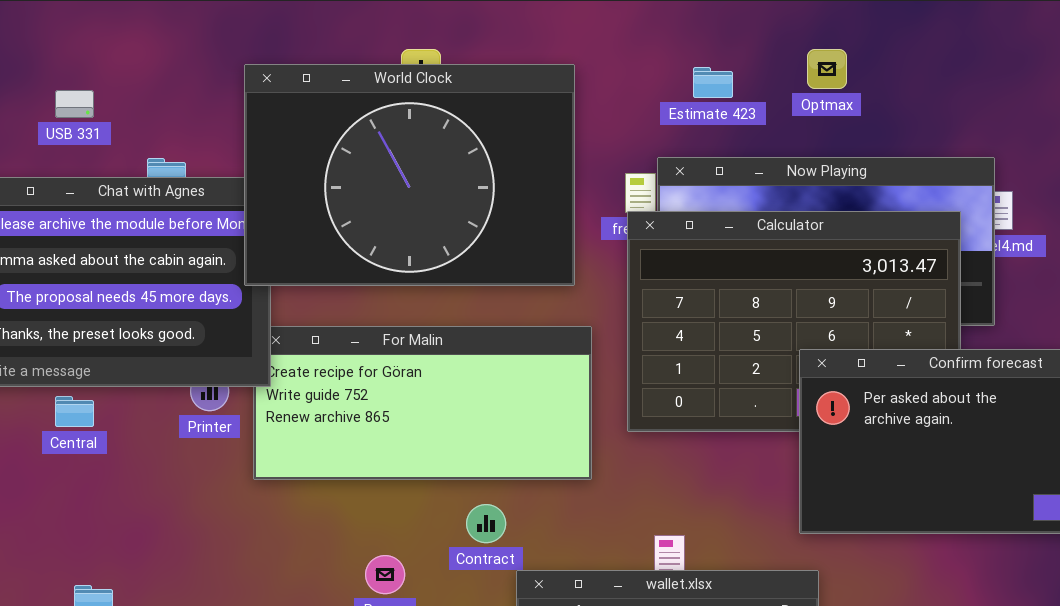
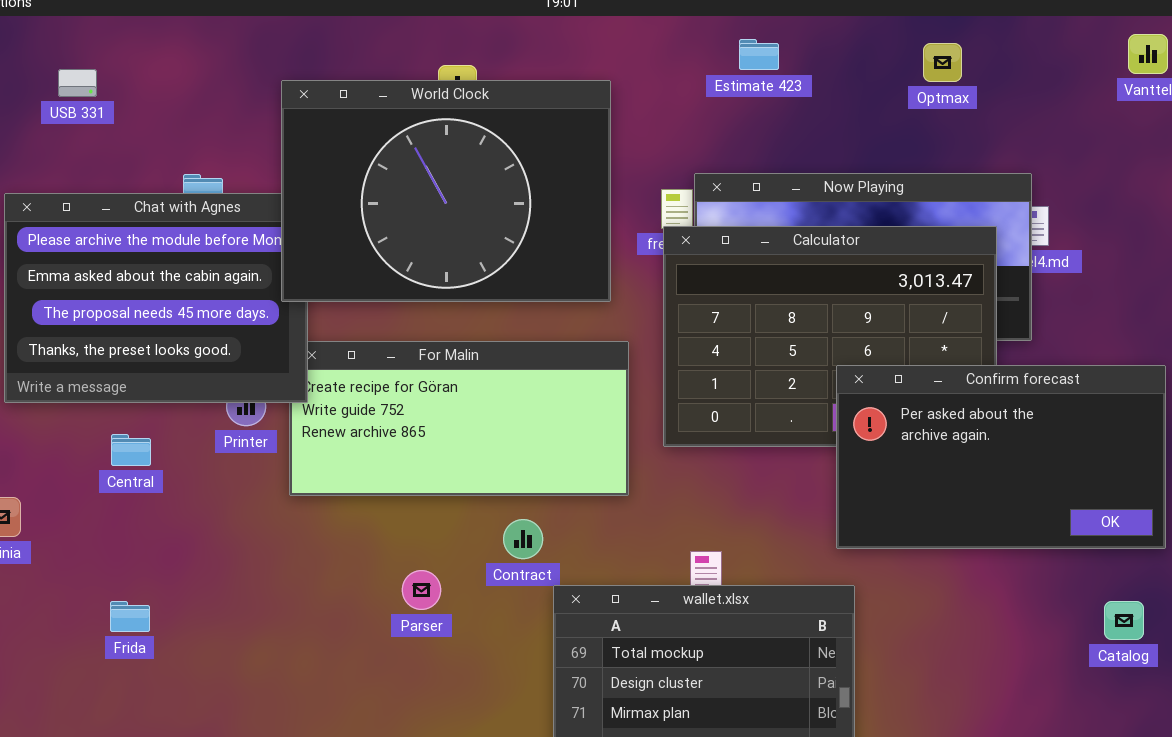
Optmax: [807,49,847,89] -> [923,43,962,82], moved
Estimate 423: [693,67,733,98] -> [739,39,779,70], moved
USB 331: [55,90,94,118] -> [58,69,97,97], moved
Central: [55,396,94,427] -> [111,434,151,466], moved

